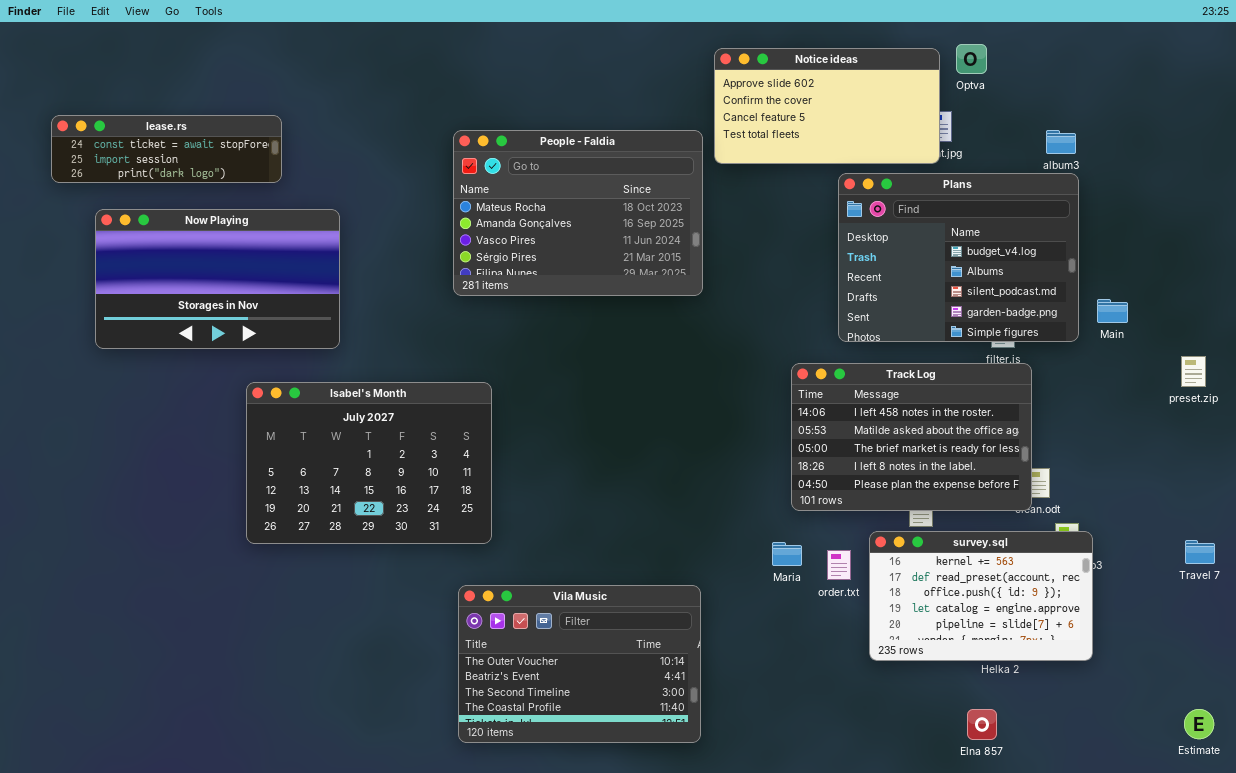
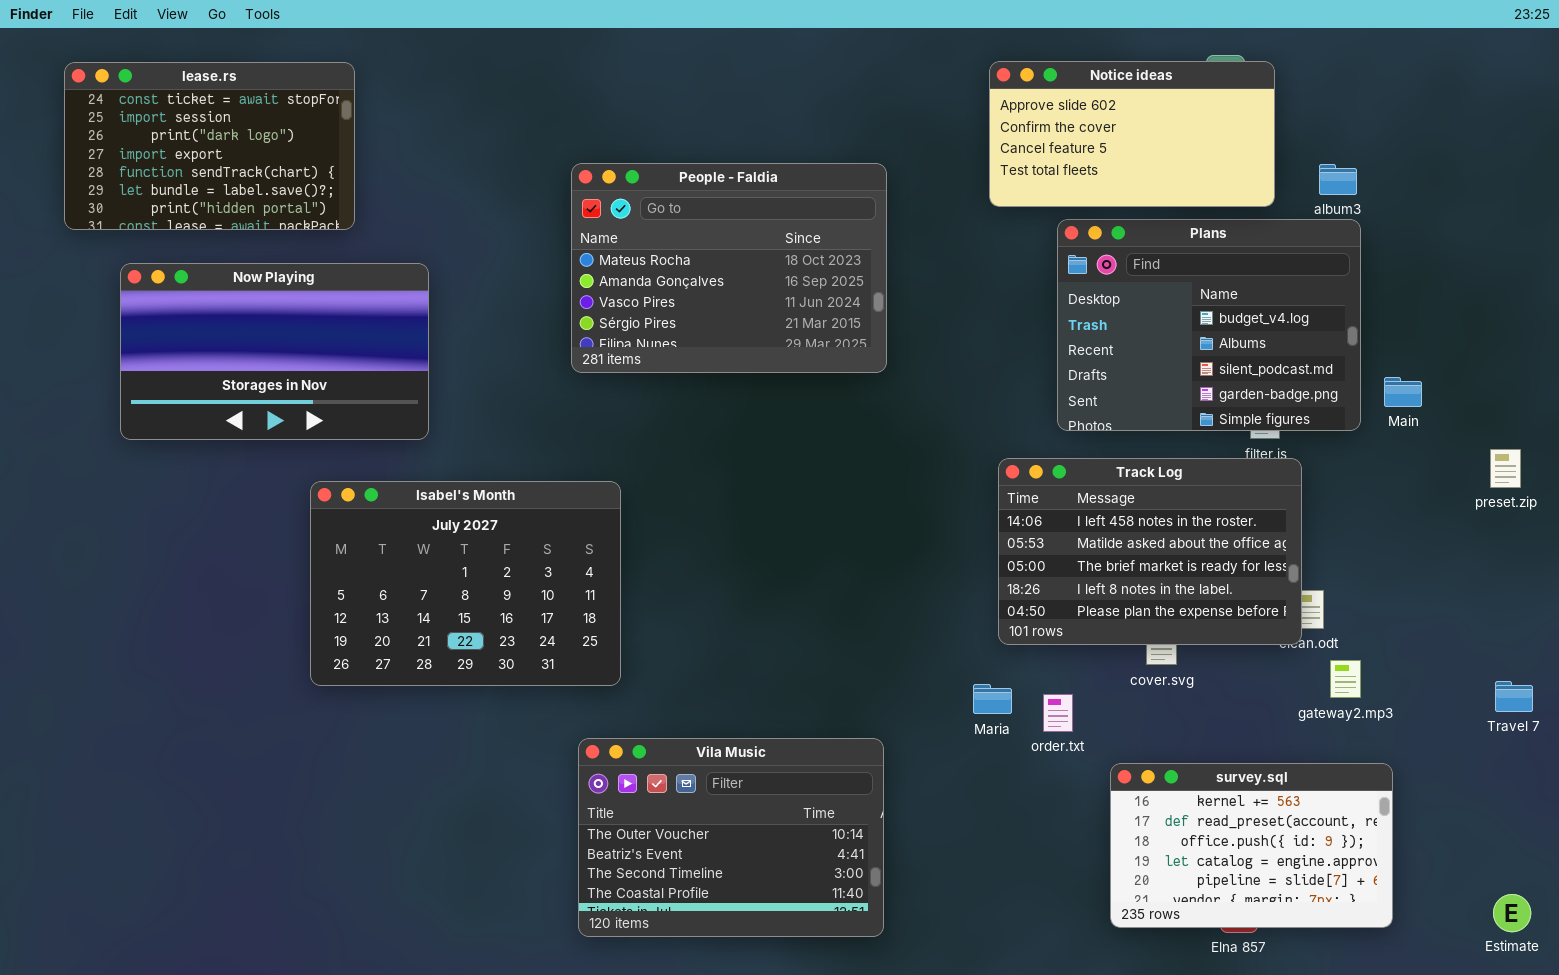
Notice ideas: [714,48,940,164] -> [989,61,1275,207], moved
lease.rs: [51,115,282,183] -> [64,62,355,230], resized
survey.sql: [869,531,1093,661] -> [1110,763,1393,928], moved

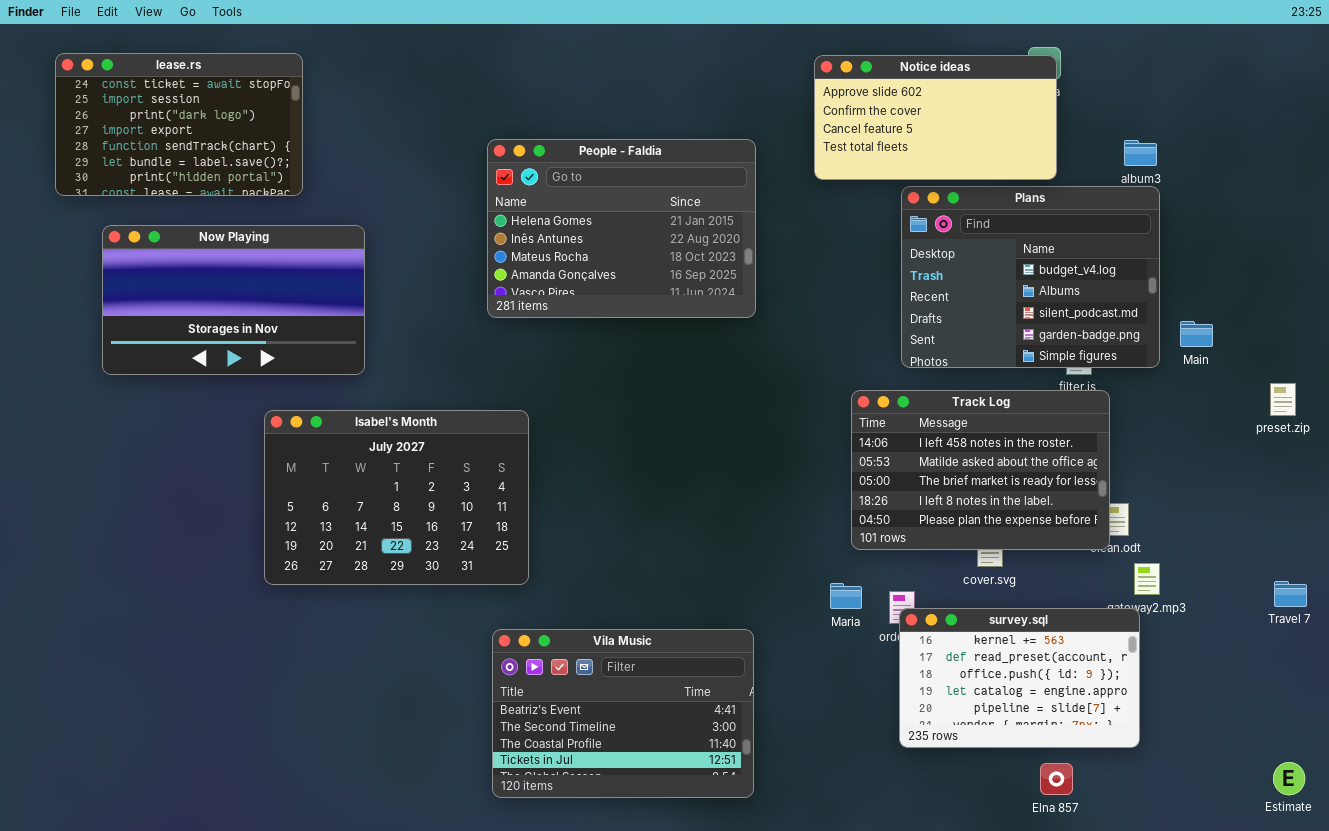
Notice ideas: [989,61,1275,207] -> [814,55,1057,180], moved
People - Faldia: [571,163,887,373] -> [487,139,756,318], scrolled up 2 rows
Vila Music: [578,738,884,937] -> [492,629,754,798], scrolled down 1 row
survey.sql: [1110,763,1393,928] -> [899,608,1140,748], moved

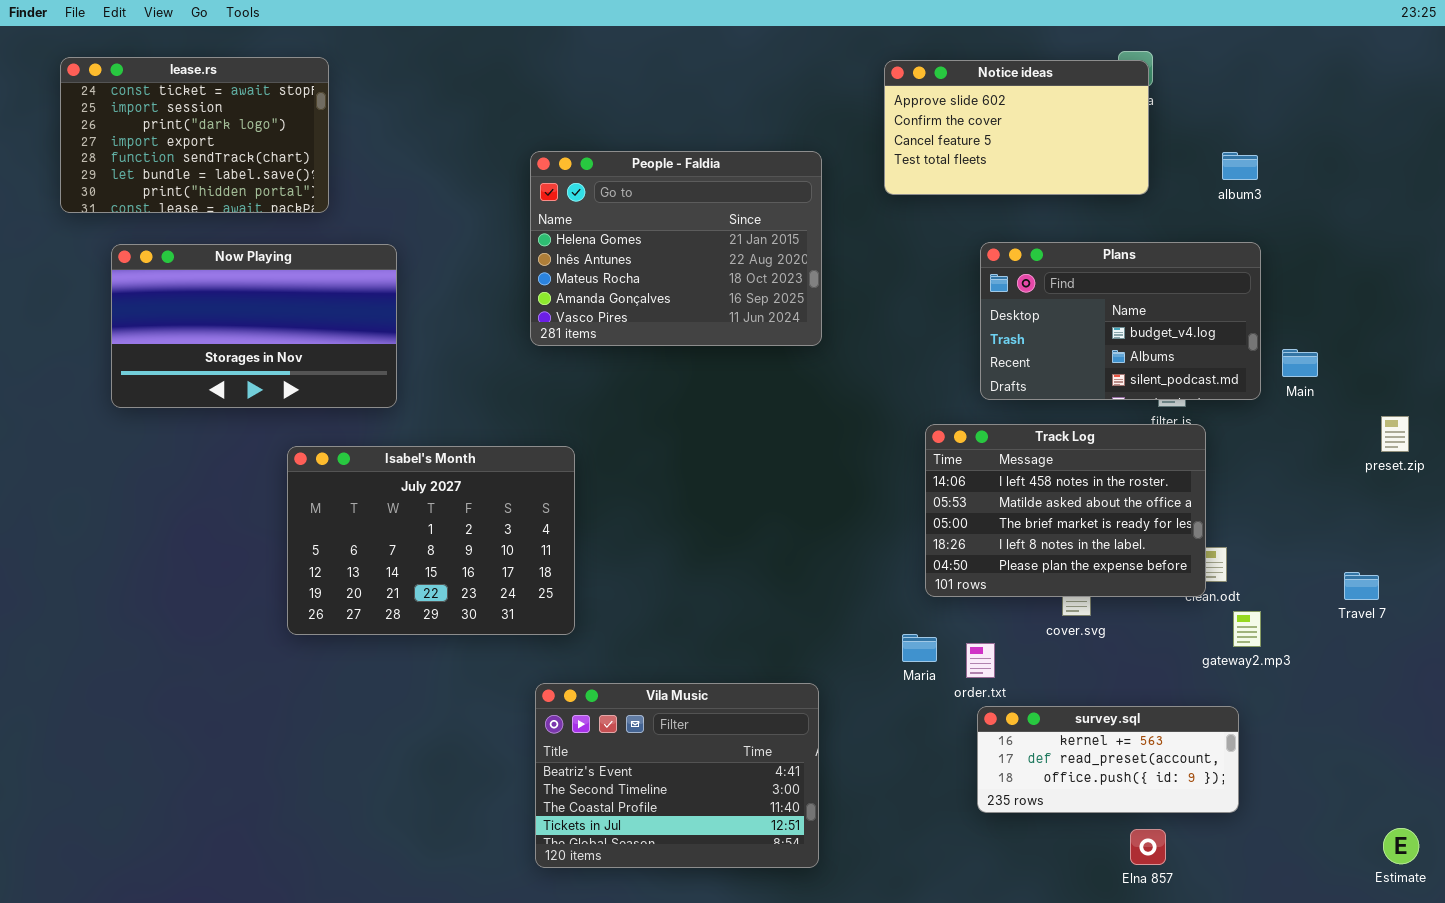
Plans: [901,186,1160,368] -> [980,242,1261,400], resized
Travel 7: [1274,581,1307,607] -> [1344,572,1379,600], moved
survey.sql: [899,608,1140,748] -> [977,706,1239,813], resized

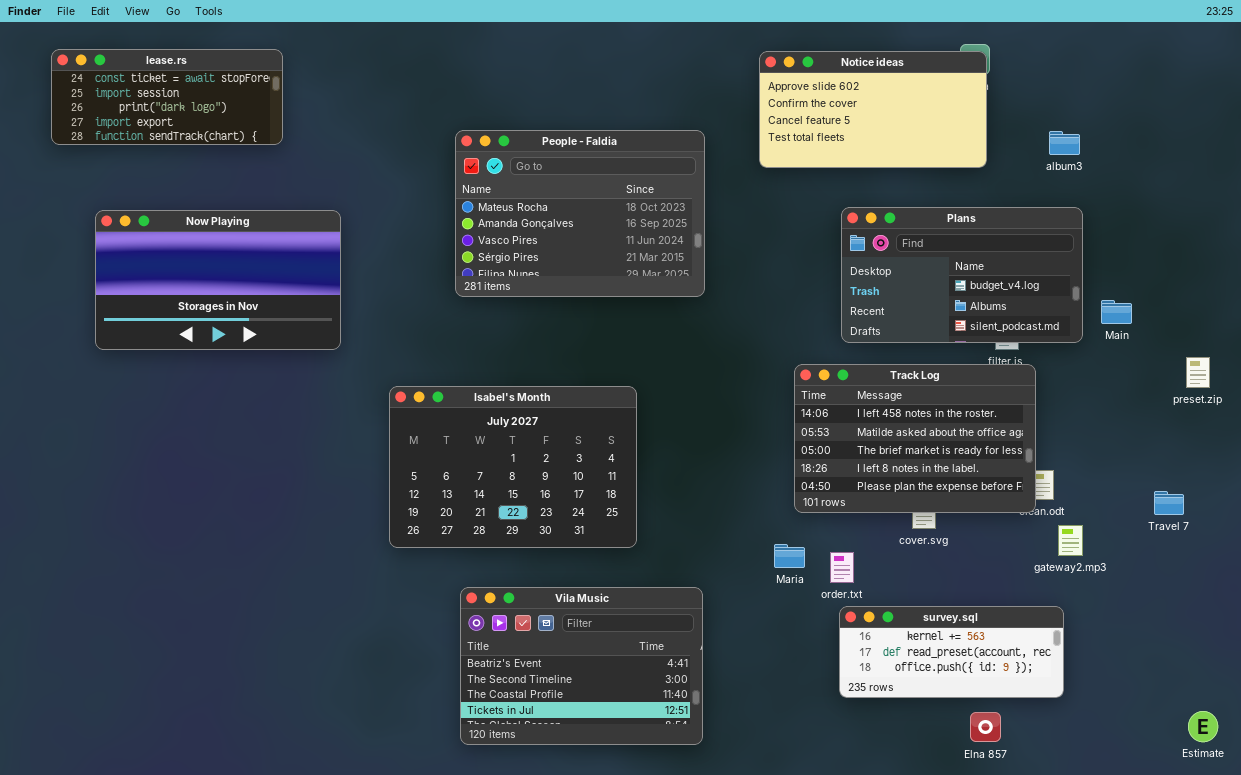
lease.rs: [60,57,329,213] -> [51,49,283,145], resized
People - Faldia: [530,151,822,346] -> [455,130,705,297], scrolled down 2 rows
Isabel's Month: [287,446,575,635] -> [389,386,637,548], moved

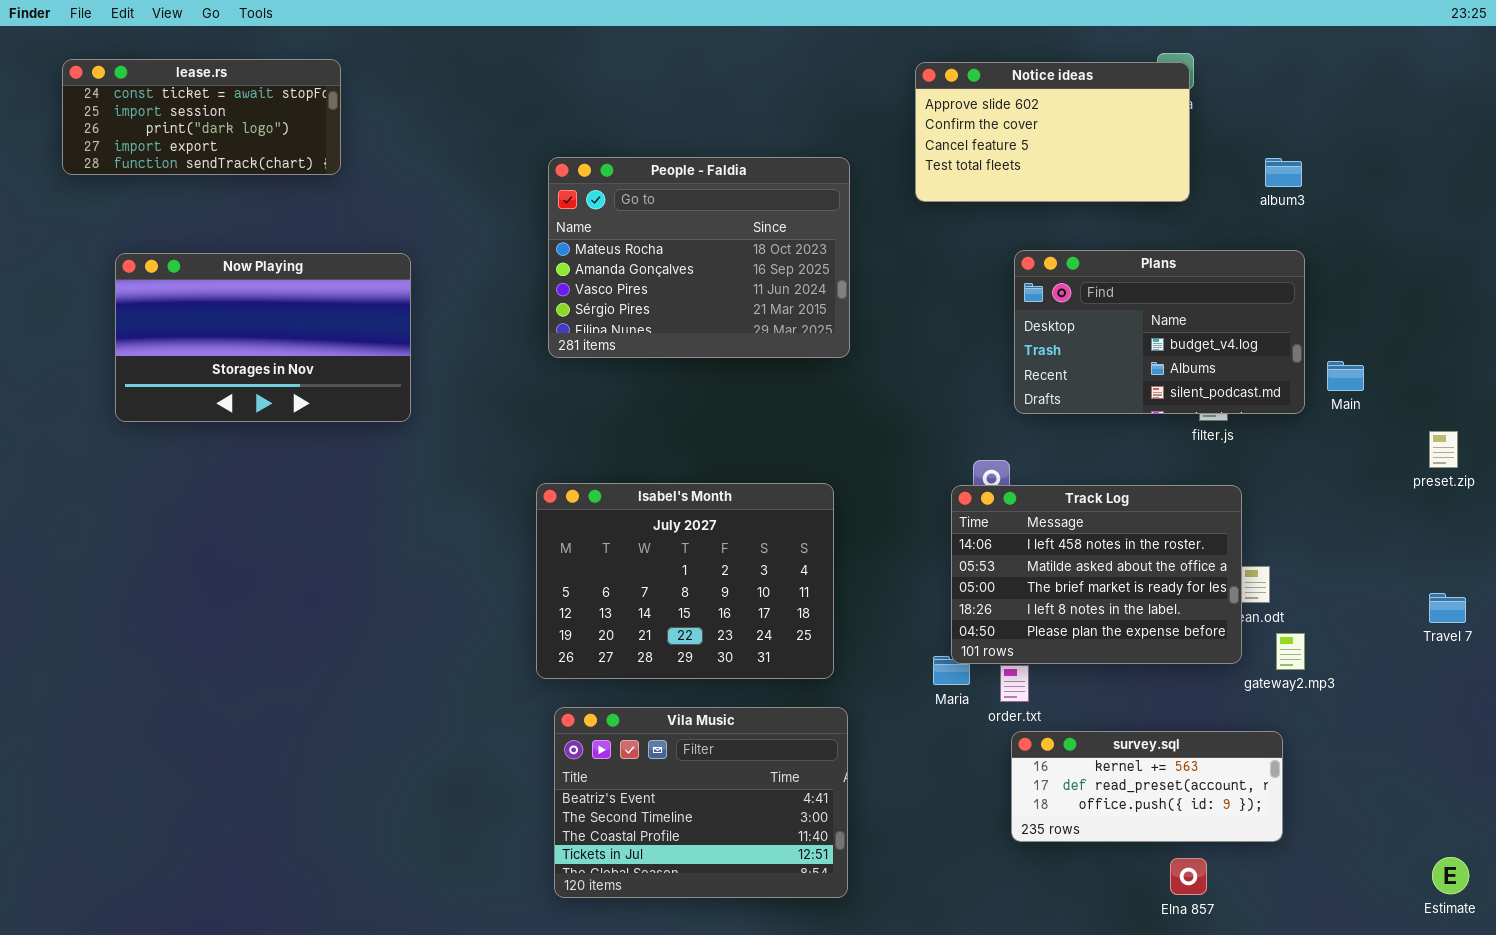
Track Log: [794,364,1036,513] -> [951,485,1242,664], moved
Isabel's Month: [389,386,637,548] -> [536,483,834,679], moved
Travel 7: [1154,491,1184,515] -> [1429,593,1466,623], moved

